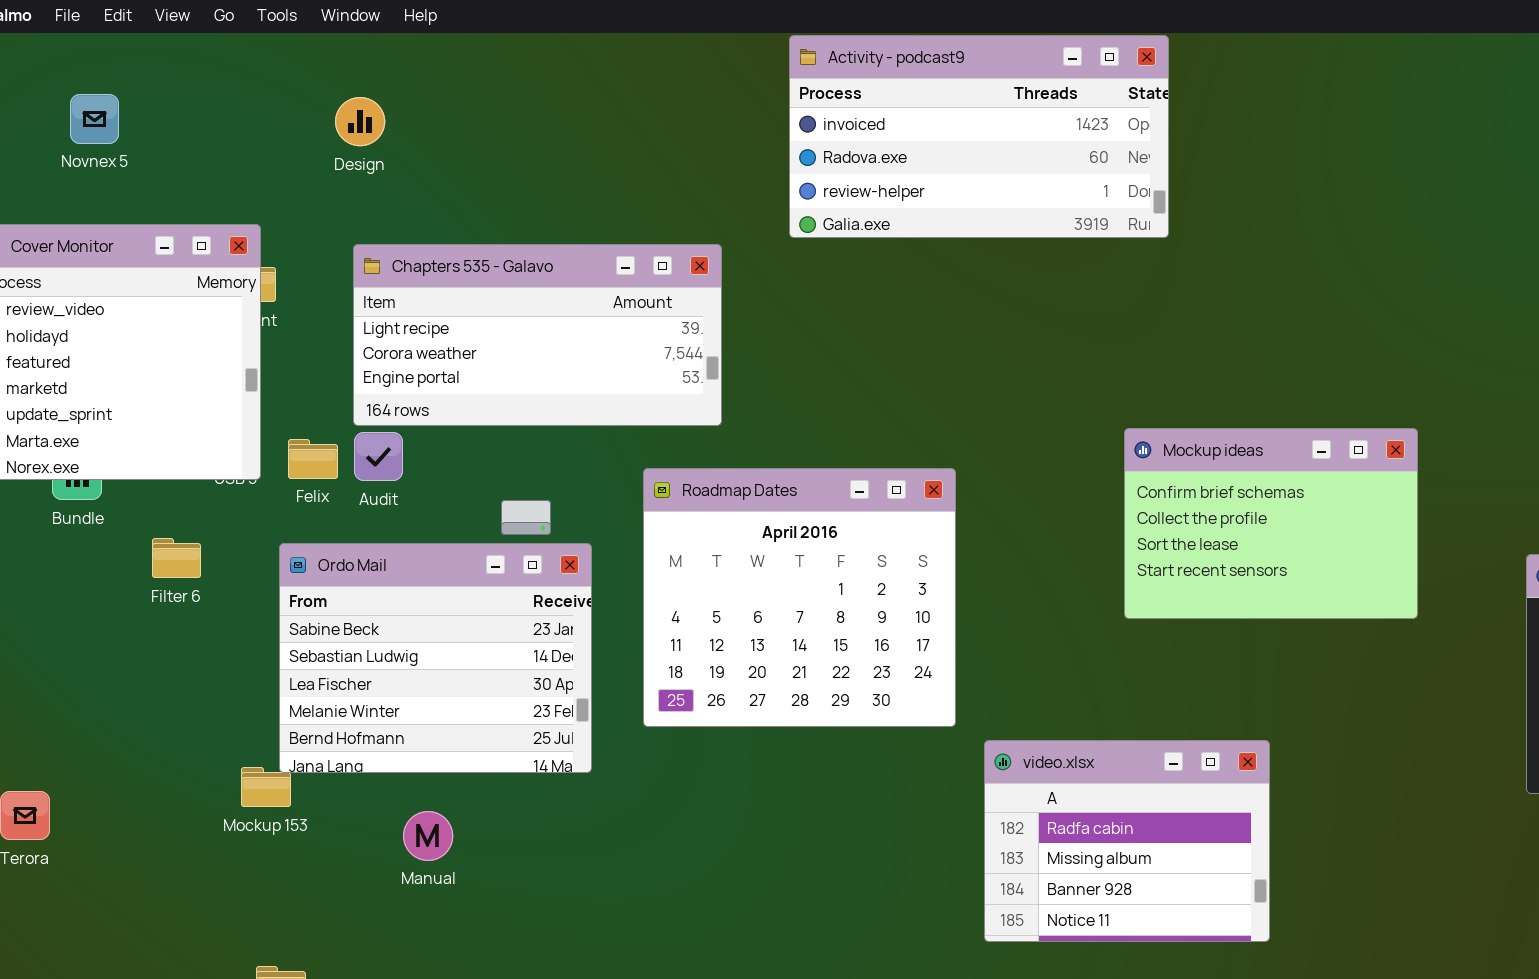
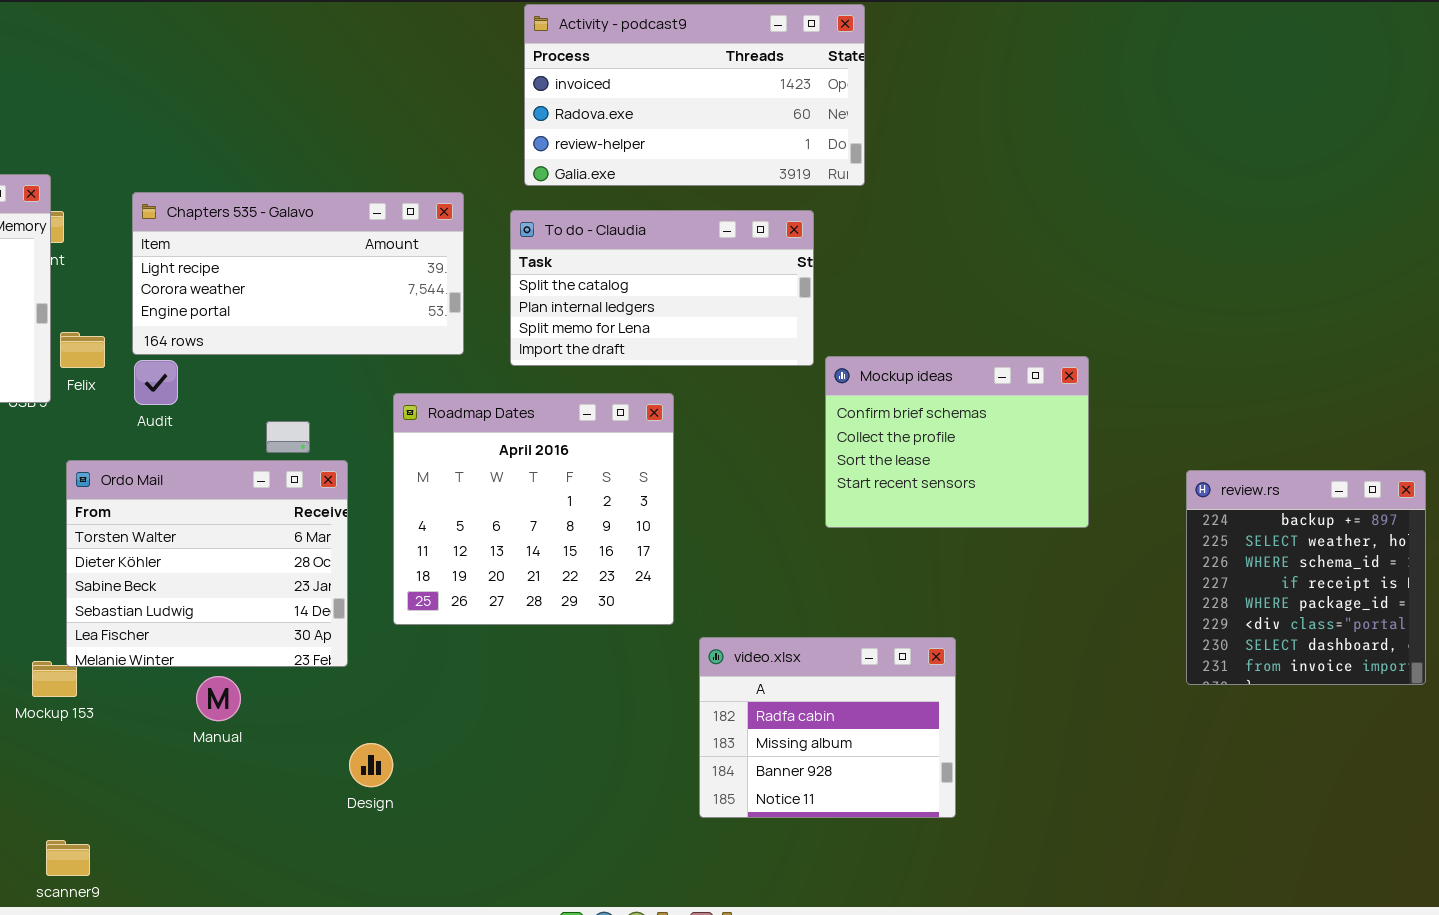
Design: [335,97,385,146] -> [349,743,393,787], moved
To do - Claudia: none -> [510,210,814,366], opened
Felix: [288,439,338,479] -> [60,332,105,368], moved
Ordo Mail: [279,543,592,773] -> [66,460,348,667], scrolled up 2 rows
Manual: [403,811,453,861] -> [196,676,241,721], moved

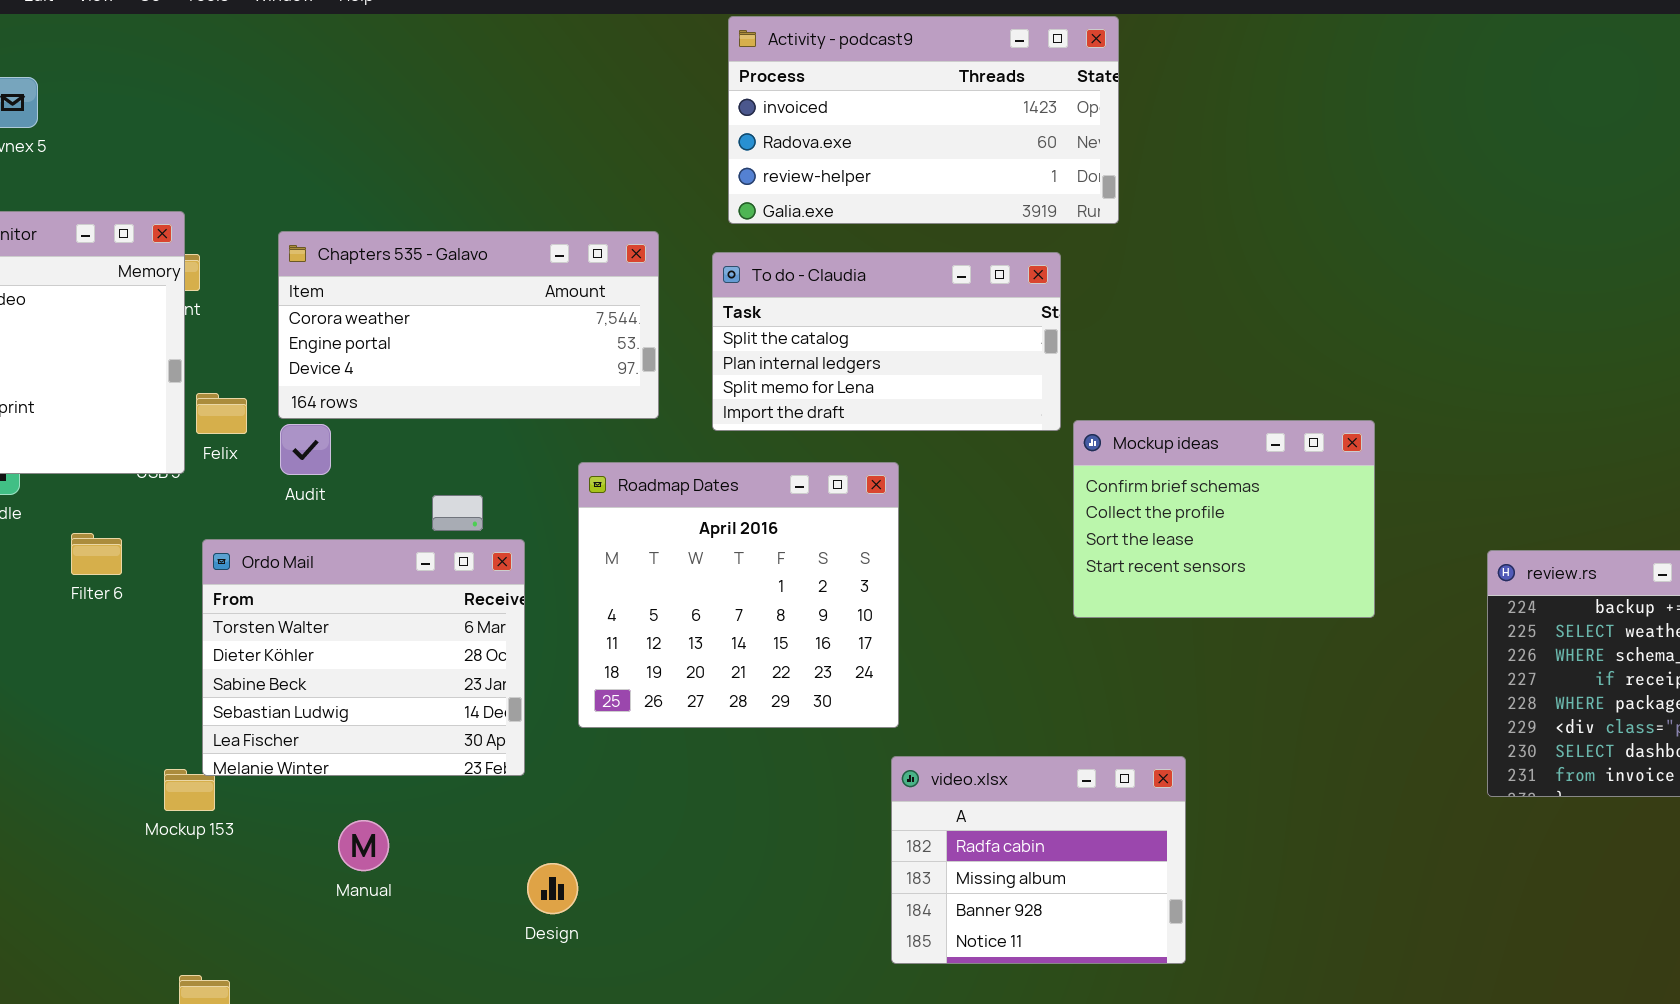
Chapters 535 - Galavo: [132,192,464,355] -> [278,231,659,419], scrolled down 1 row
video.xlsx: [699,637,956,818] -> [891,756,1186,964], moved
Manual: [196,676,241,721] -> [338,820,389,871], moved

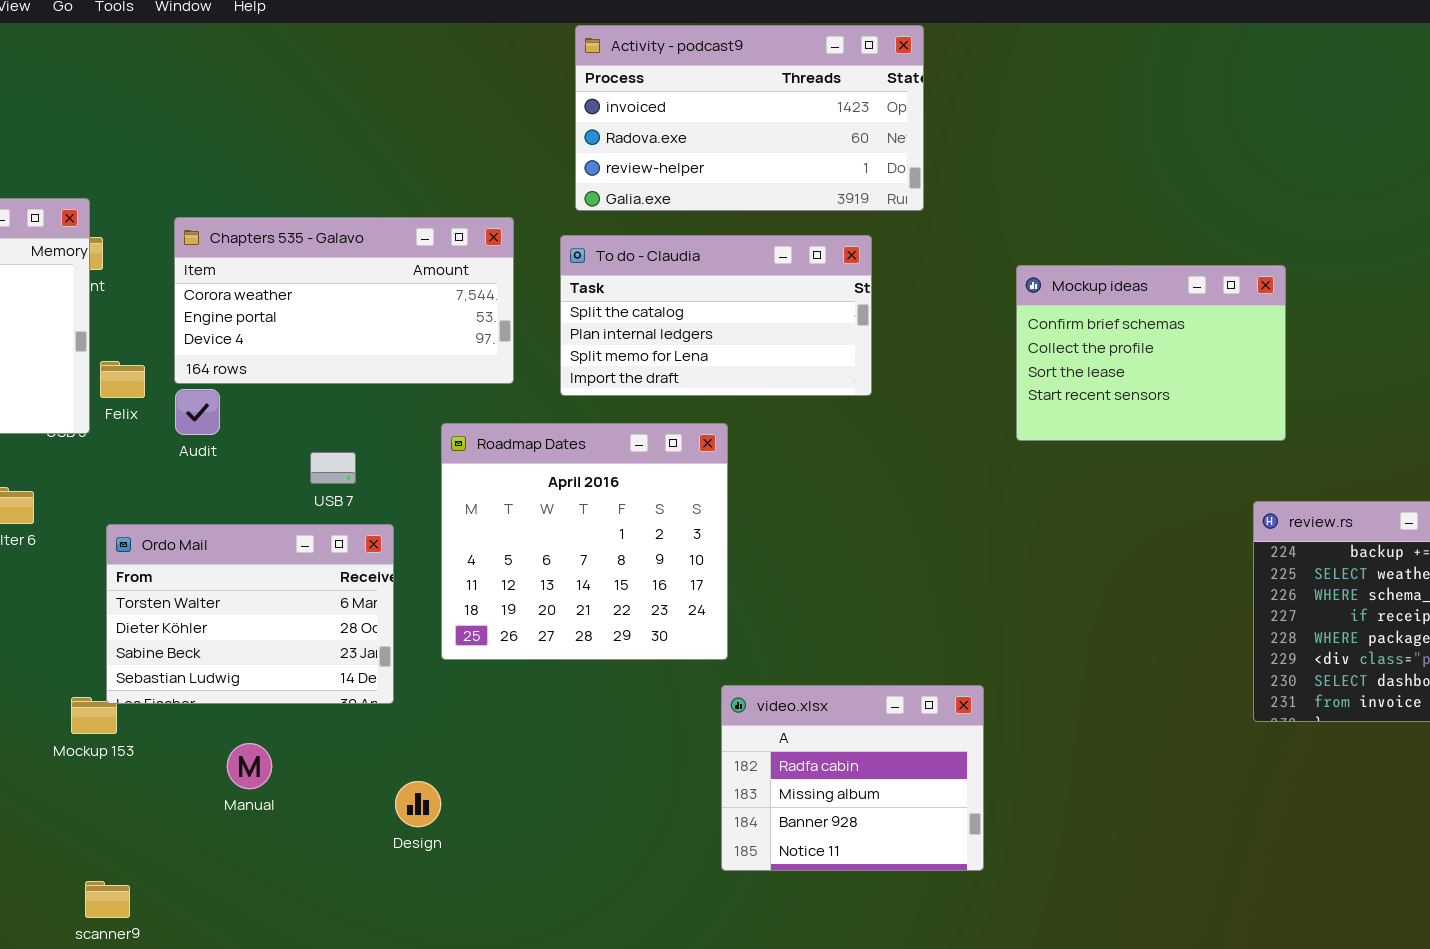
Mockup ideas: [1073,420,1375,618] -> [1016,265,1286,441], moved
Ordo Mail: [202,539,525,776] -> [106,524,394,704], resized

